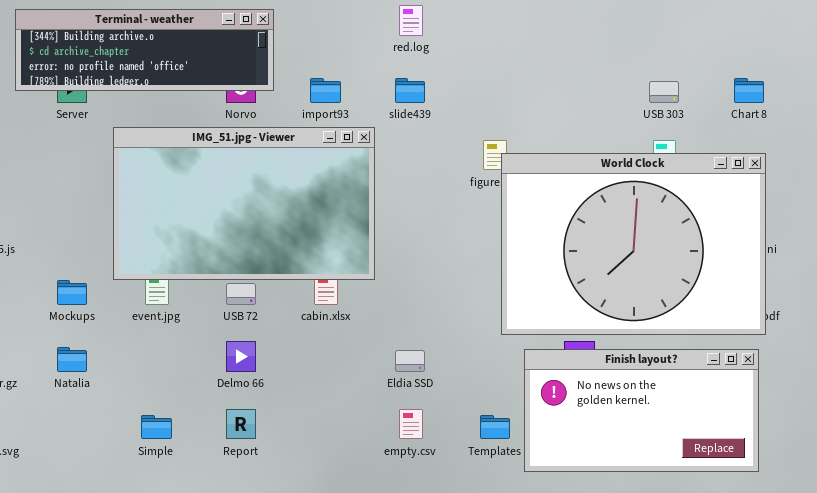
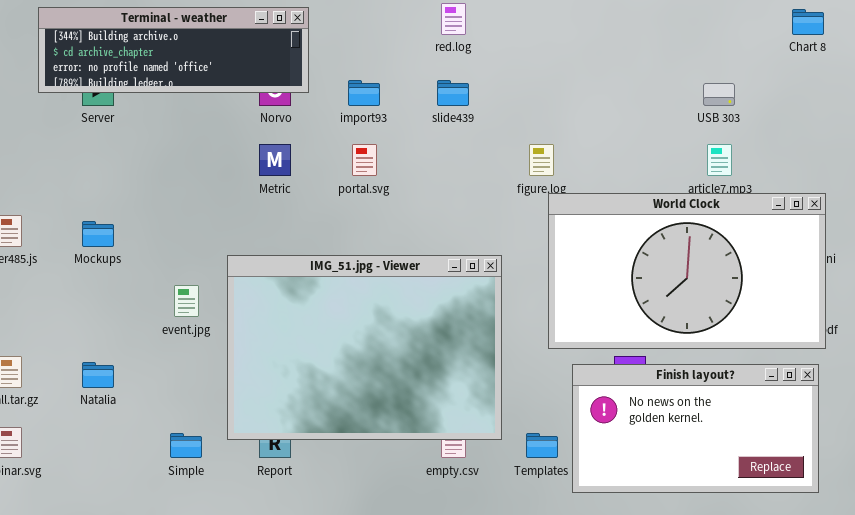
Chart 8: [734,78,764,103] -> [792,9,824,35], moved
IMG_51.jpg - Viewer: [113,127,375,280] -> [227,255,502,440], moved, resized
World Clock: [501,153,766,335] -> [548,193,826,349], resized
Mockups: [57,280,87,305] -> [82,221,114,247], moved

